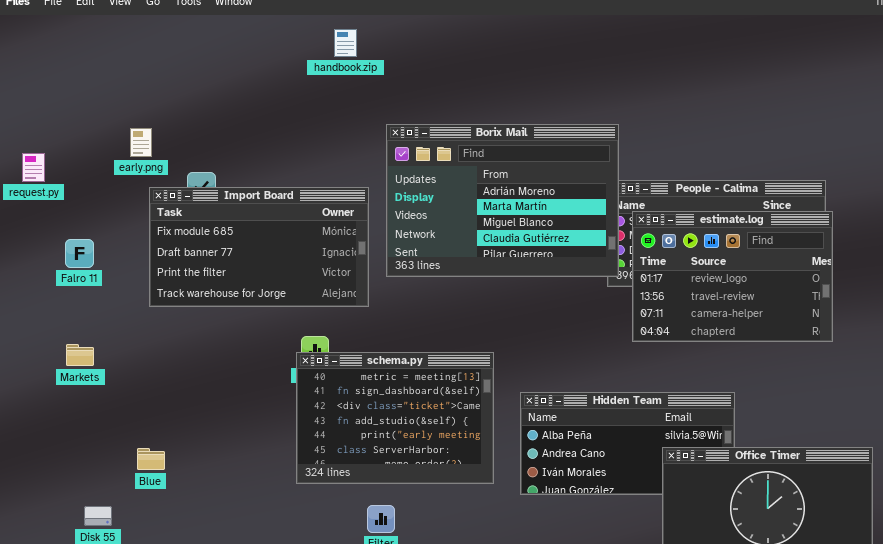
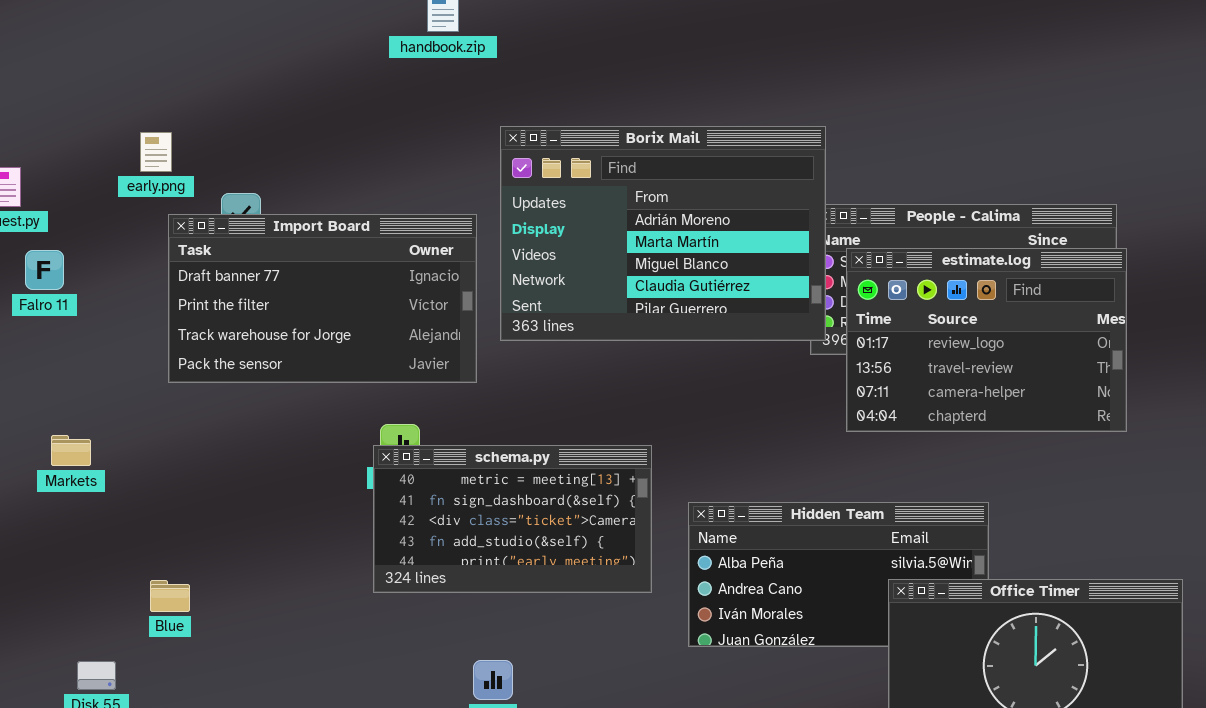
Import Board: [149,187,369,307] -> [168,214,477,383], scrolled down 1 row
Falro 11: [65,239,94,268] -> [25,250,64,290], moved
schema.py: [296,352,494,484] -> [373,445,652,593], resized

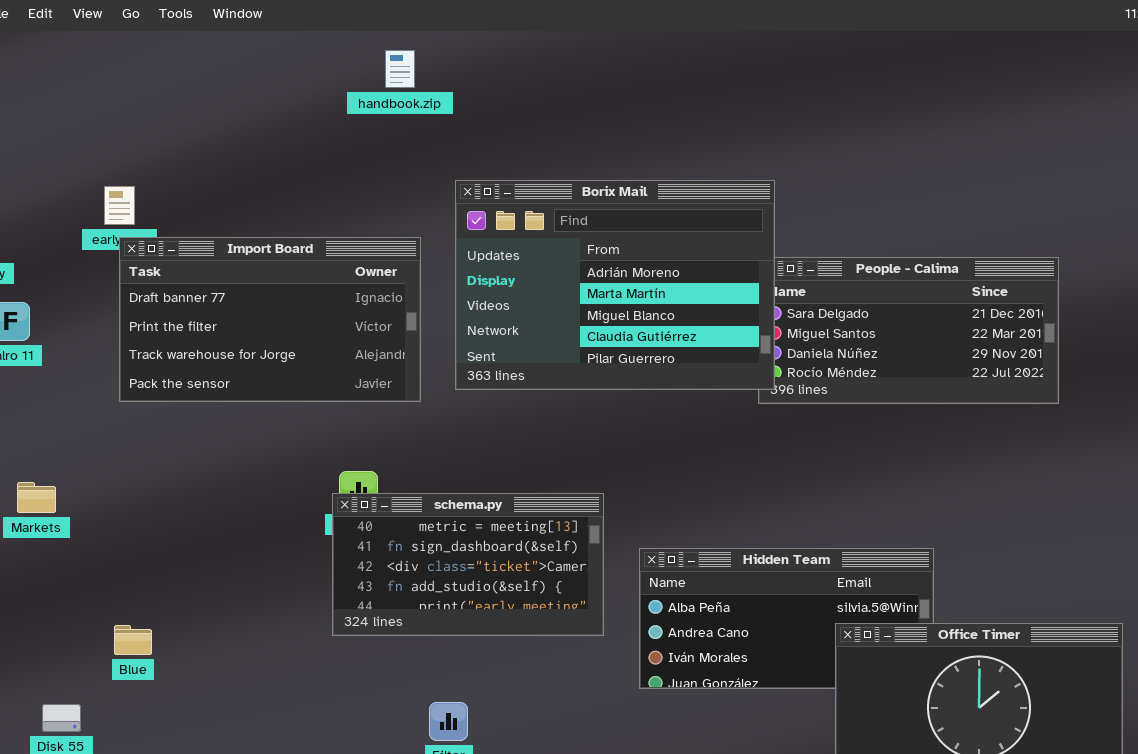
Import Board: [168,214,477,383] -> [119,237,421,402], moved
estimate.log: [846,248,1127,432] -> none, closed

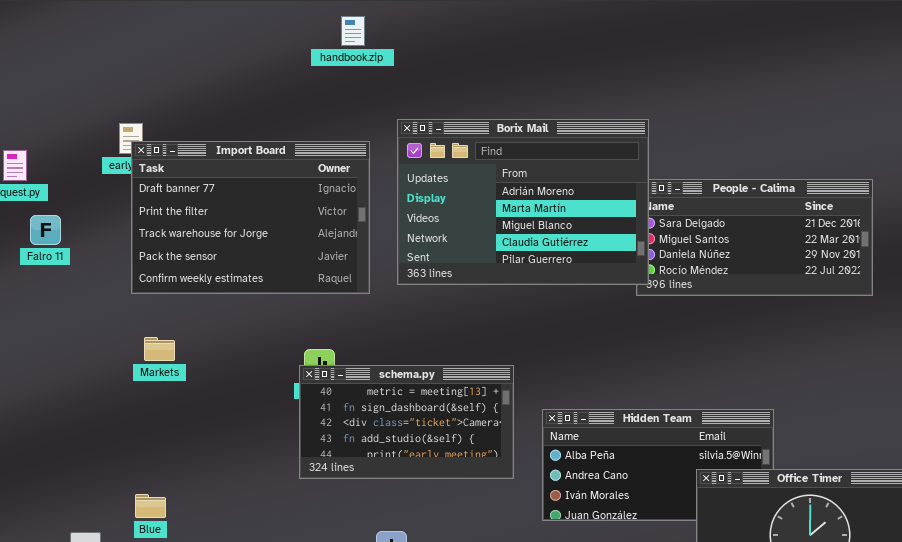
Import Board: [119,237,421,402] -> [131,141,370,294], resized
Markets: [17,482,56,513] -> [144,337,175,361], moved
Blue: [114,625,152,655] -> [135,494,166,518], moved

